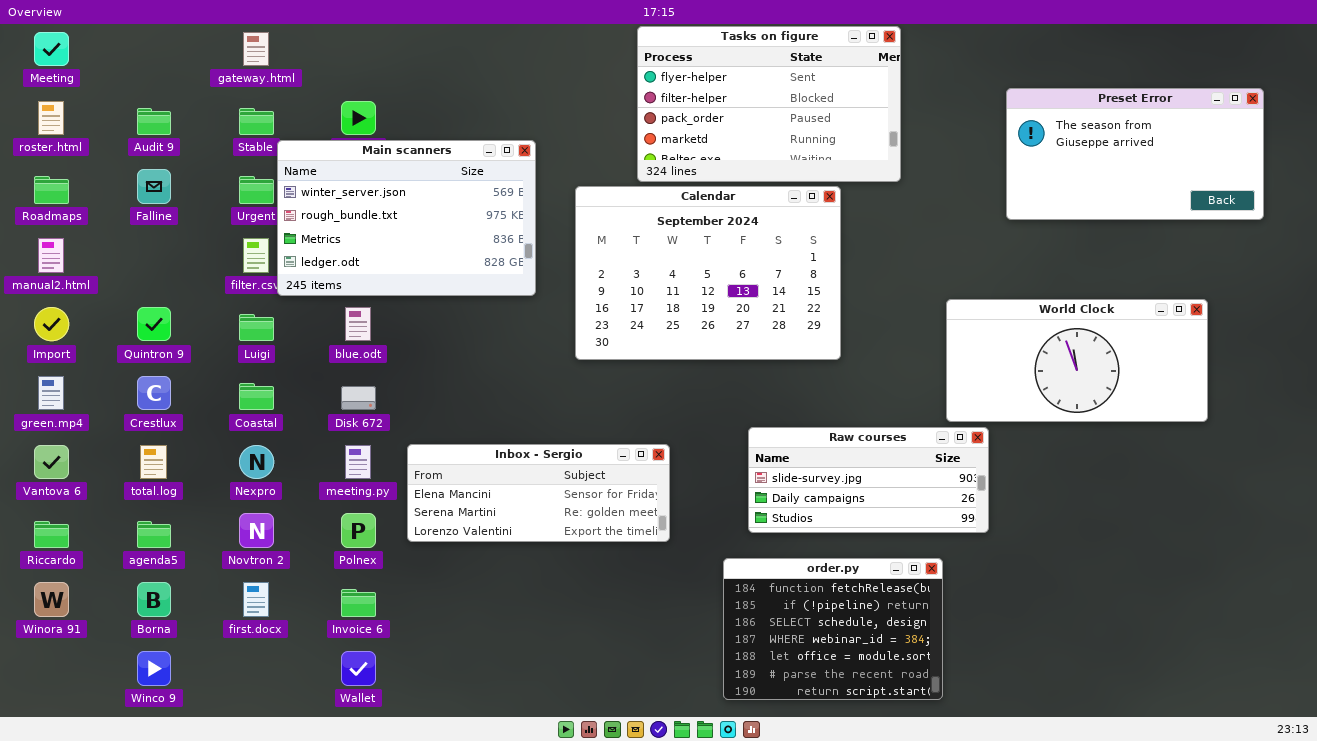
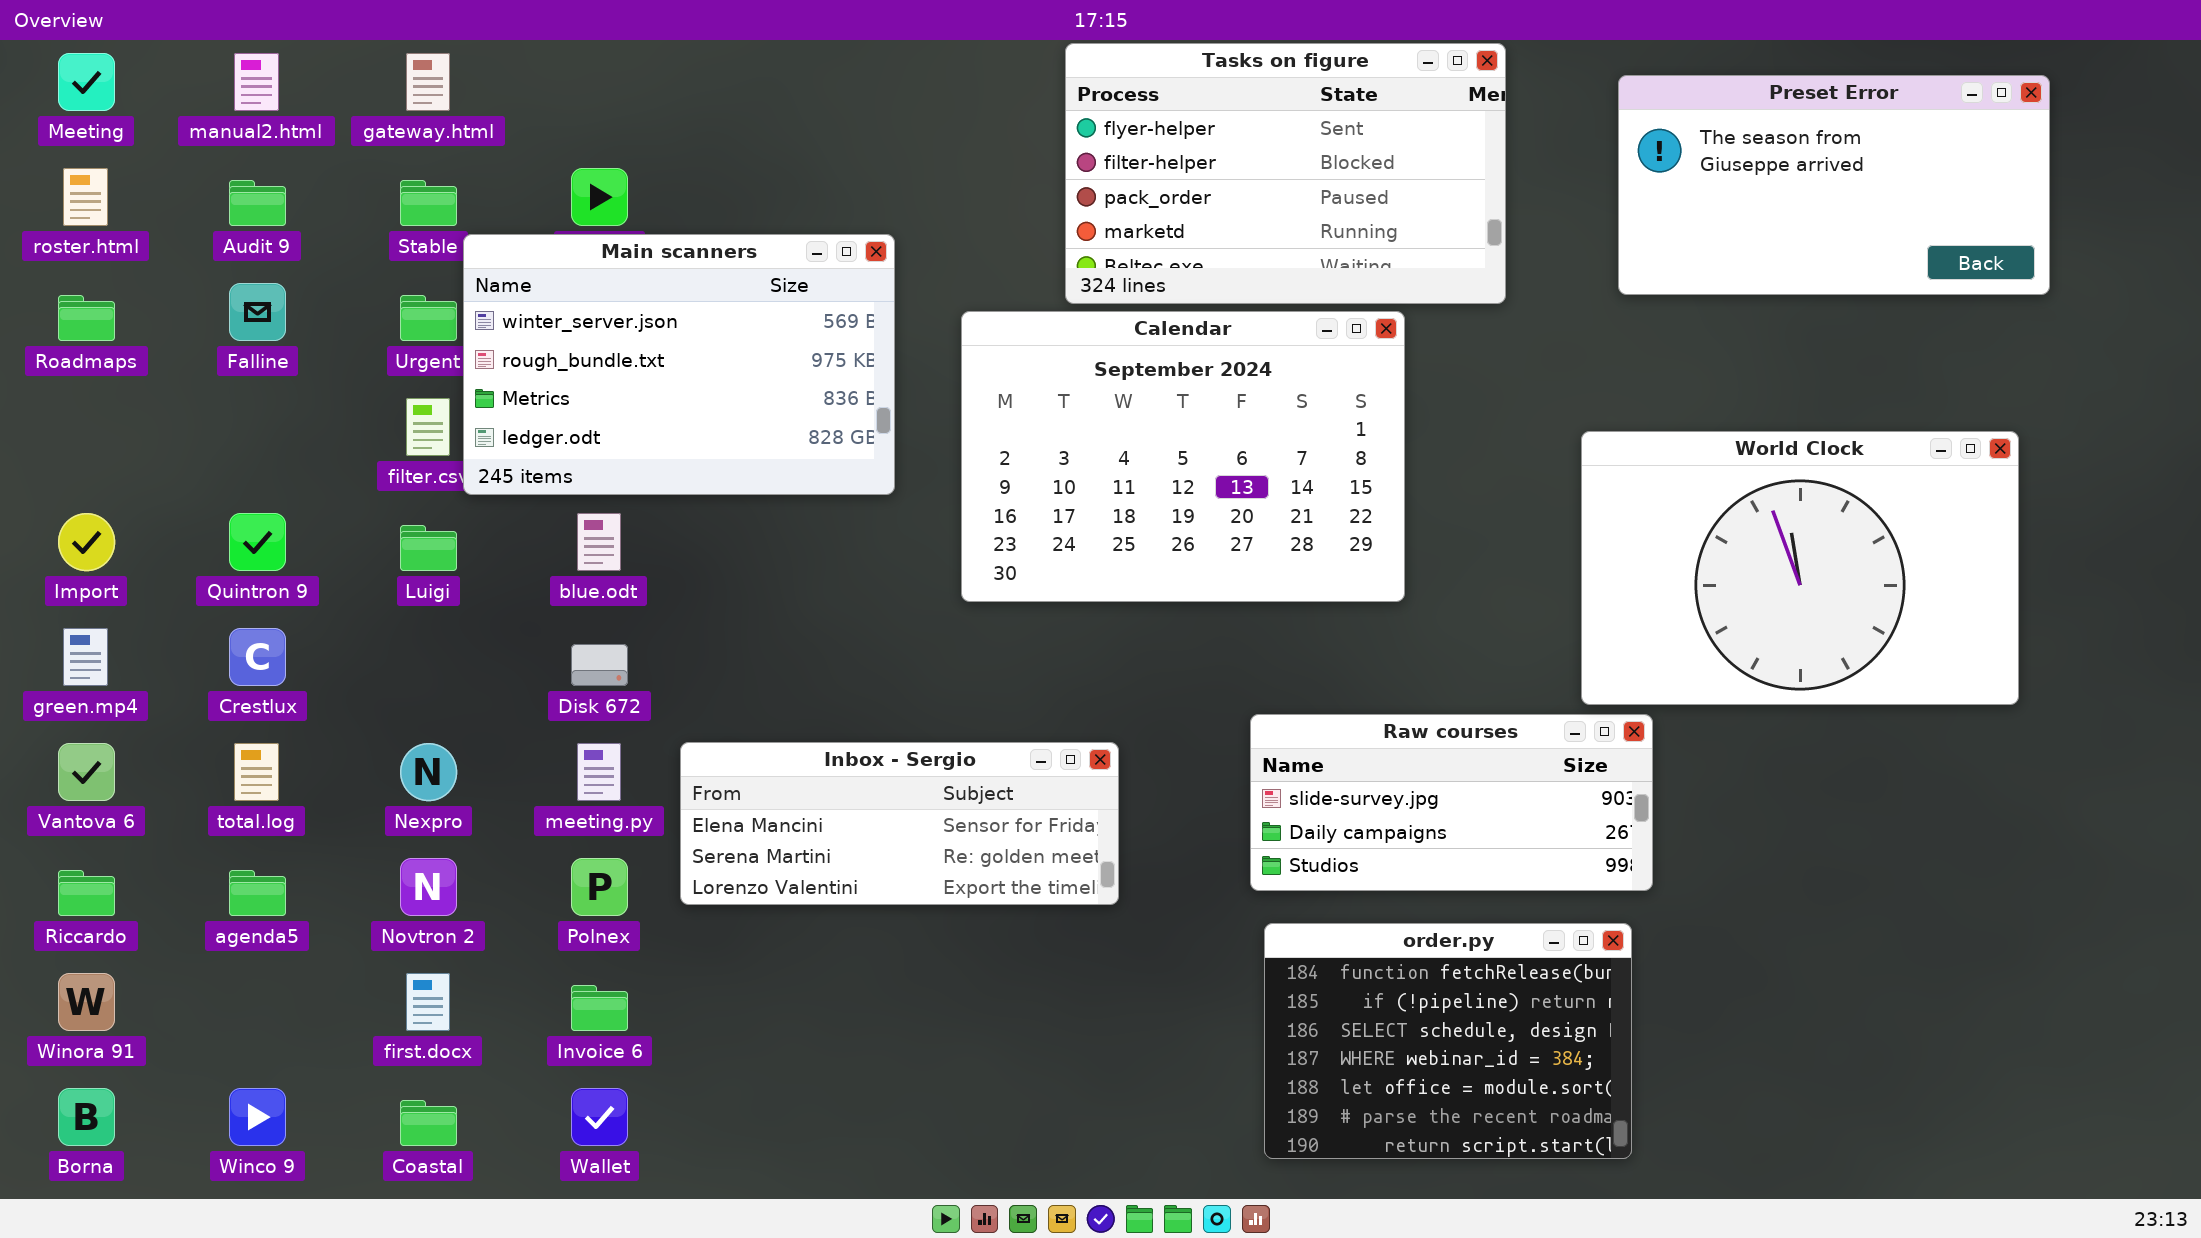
Preset Error: [1006,88,1264,220] -> [1618,75,2050,295], moved
manual2.html: [38,238,64,273] -> [234,53,279,111], moved
World Clock: [946,299,1208,422] -> [1581,431,2019,705], resized
Coastal: [239,383,274,410] -> [400,1100,457,1146], moved
order.py: [723,558,943,700] -> [1264,923,1632,1159], moved
Borna: [137,582,171,617] -> [58,1088,115,1146], moved

